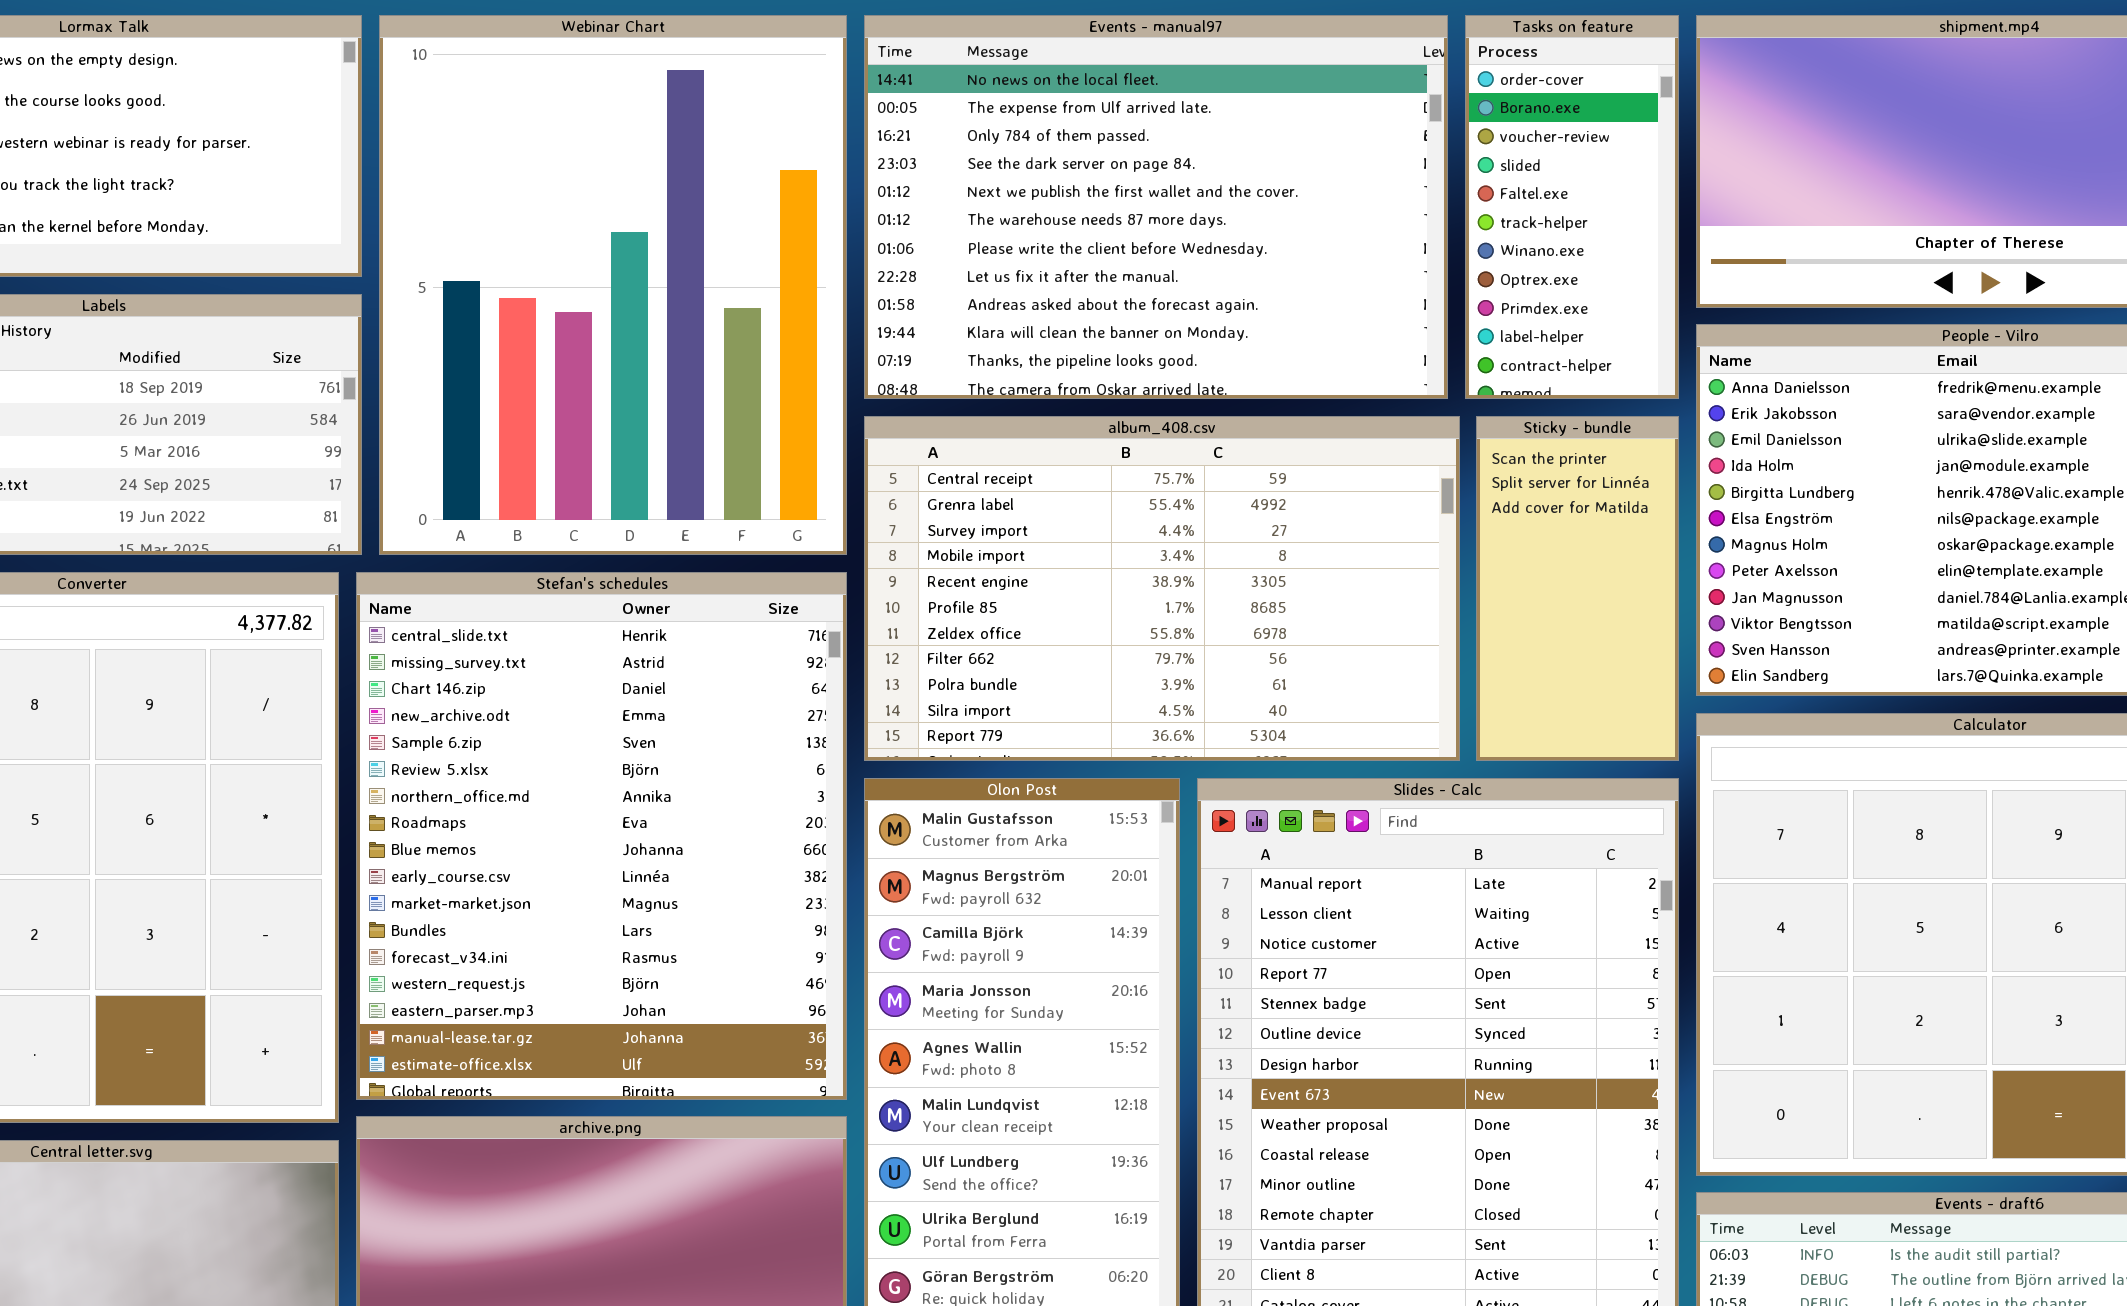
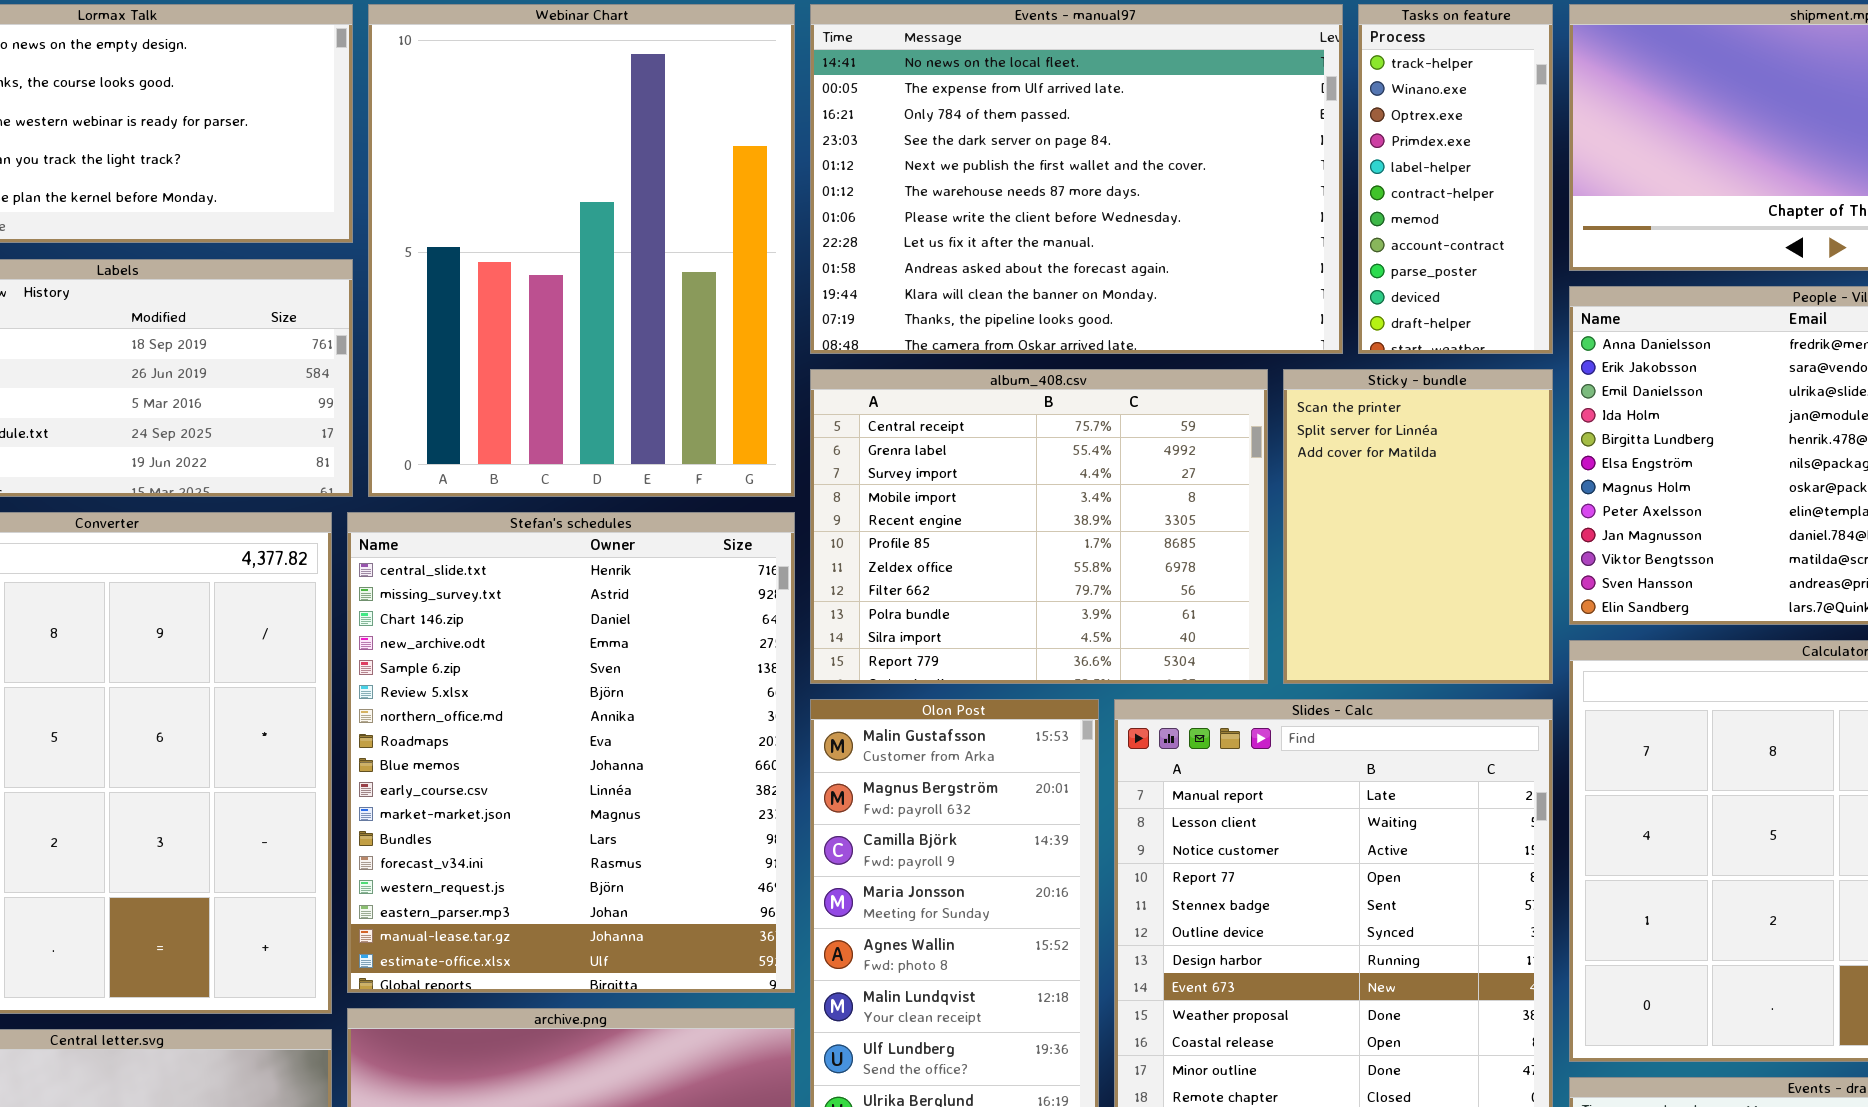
Tasks on feature: [1465,15,1679,399] -> [1358,4,1553,354], scrolled down 5 rows
album_408.csv: [864,416,1460,761] -> [810,369,1268,684], resized
Sticky - bundle: [1476,416,1679,761] -> [1283,369,1553,684], resized

